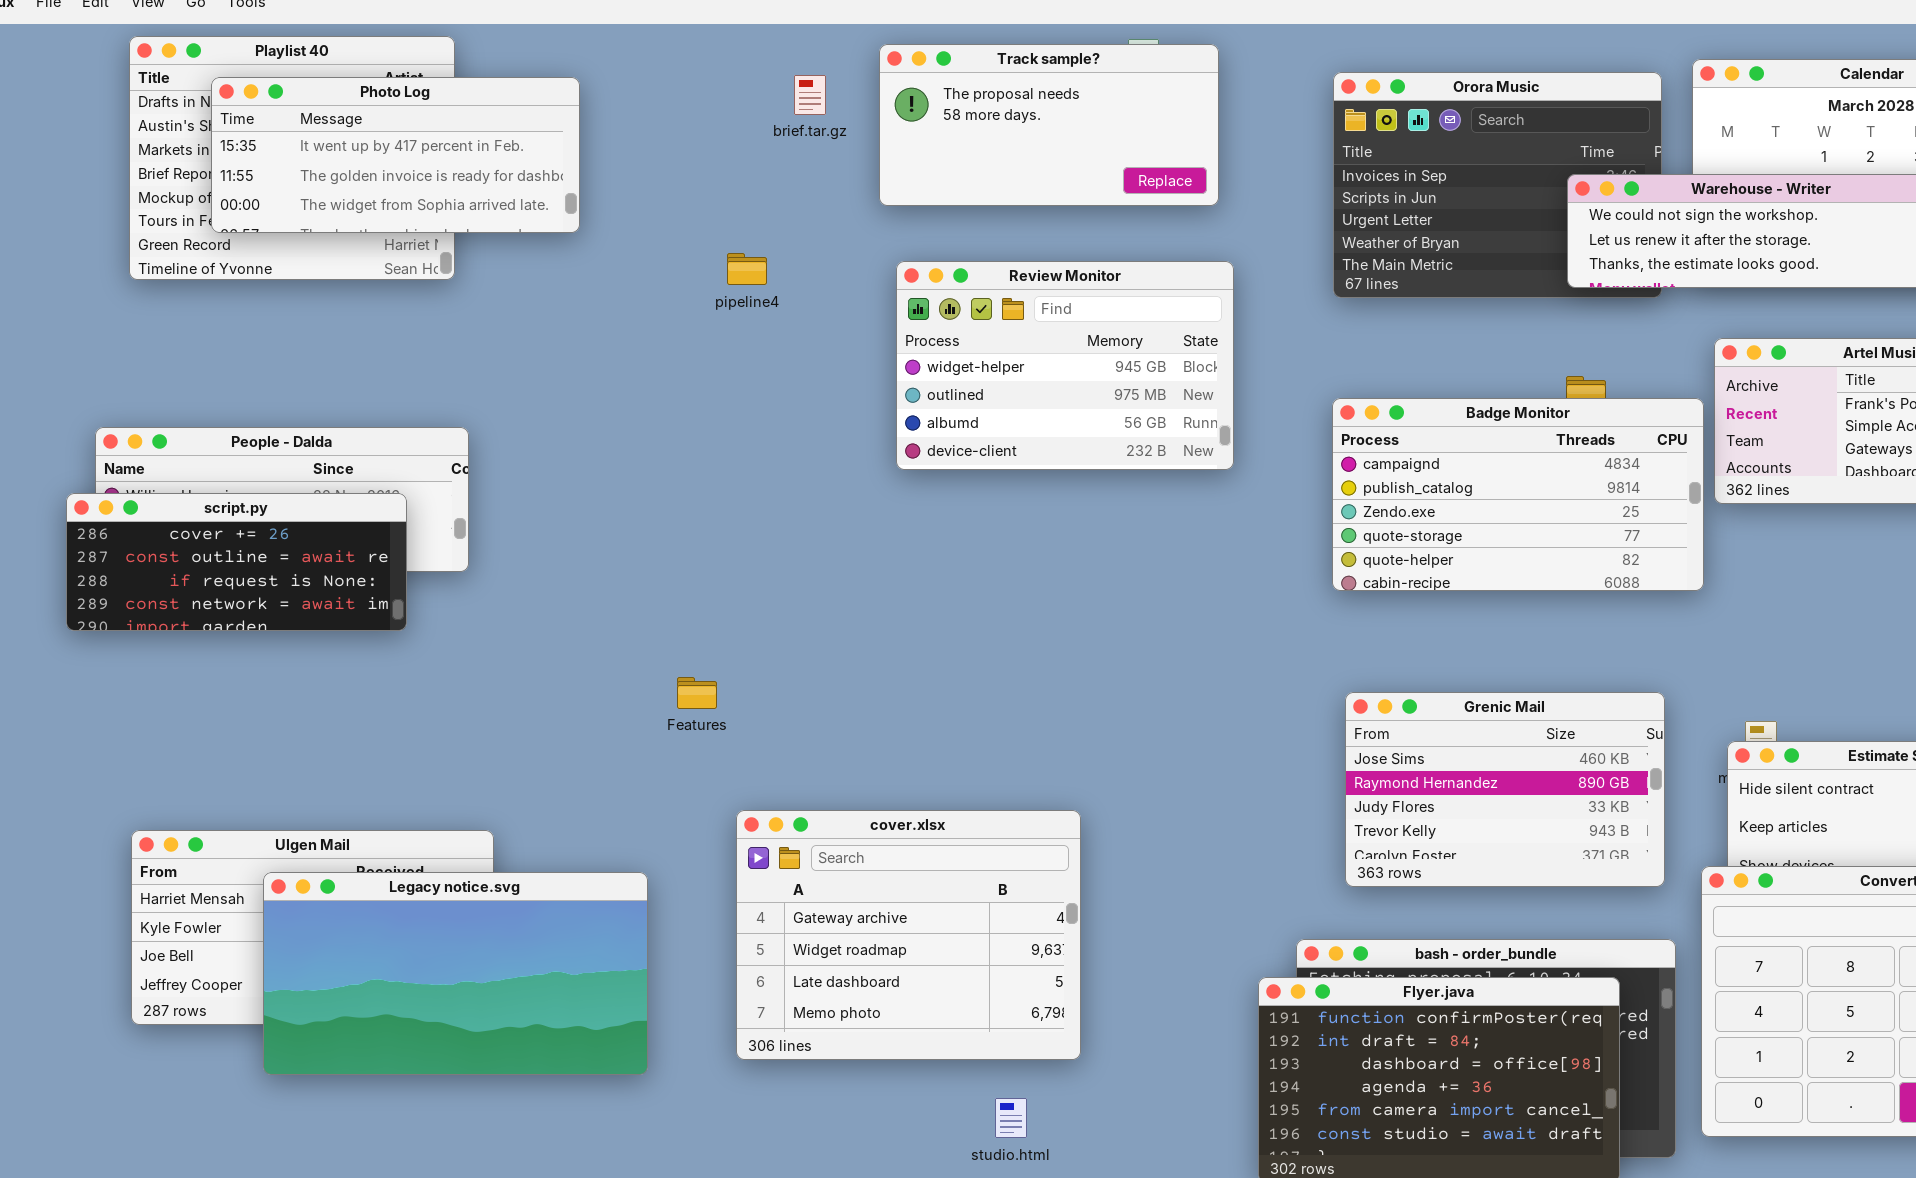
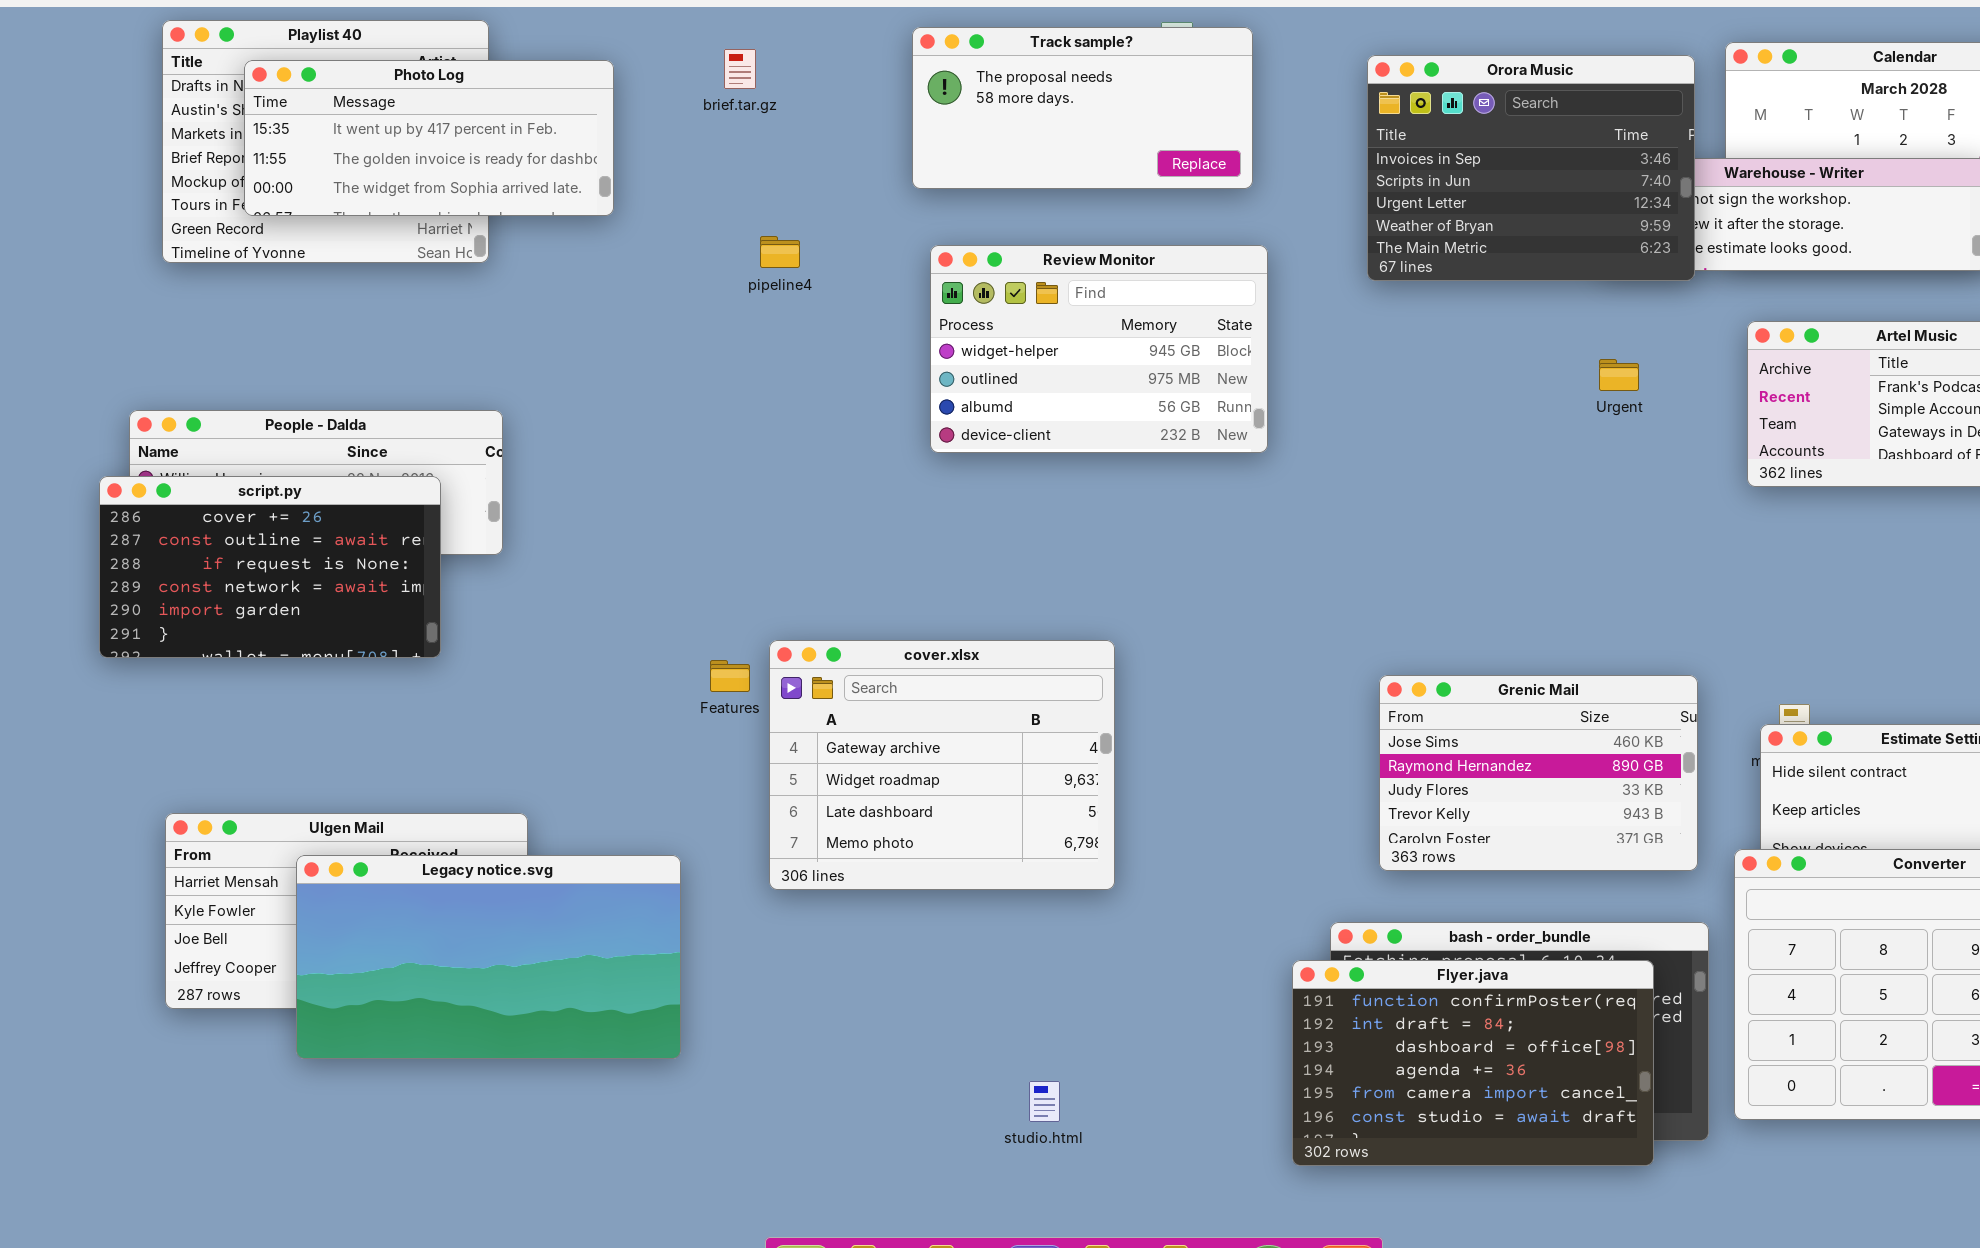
Orora Music: [1333,72,1662,298] -> [1367,55,1695,281], raised
brief.tar.gz: [794,75,826,115] -> [724,49,756,89], moved
Badge Monitor: [1332,398,1704,591] -> none, closed
script.py: [66,493,407,631] -> [99,476,441,658], resized
cover.xlsx: [736,810,1081,1060] -> [769,640,1115,890], moved

